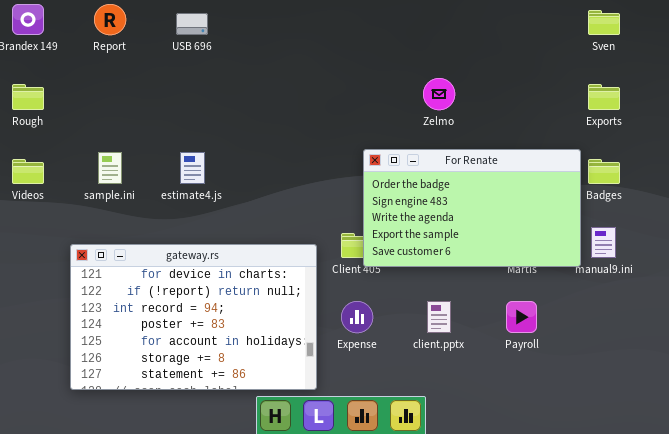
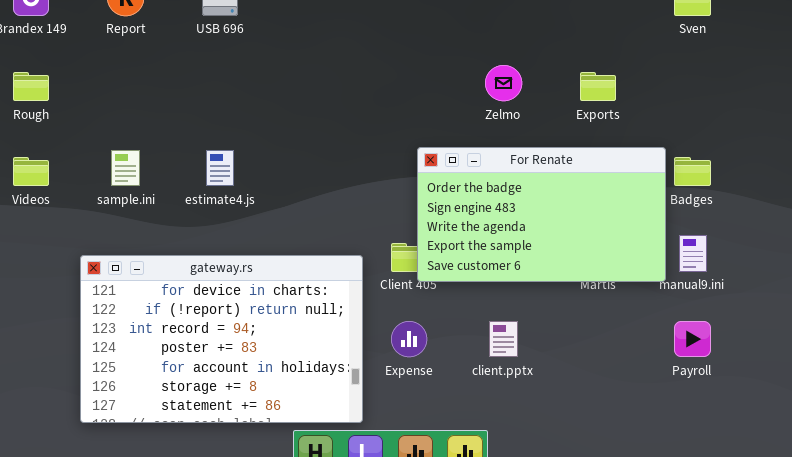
Exports: [588,84,620,110] -> [580,72,616,101], moved
Payroll: [506,301,537,333] -> [674,321,711,357], moved

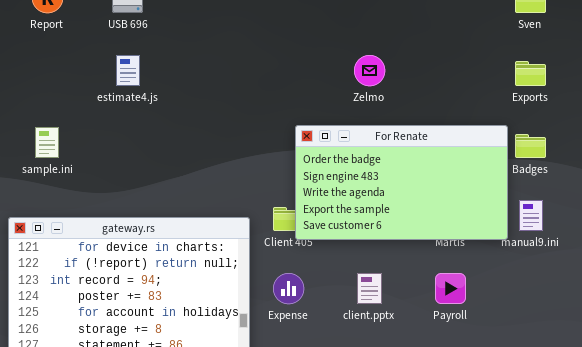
Exports: [580,72,616,101] -> [515,61,546,86], moved
estimate4.js: [206,150,234,186] -> [116,55,140,86], moved
Payroll: [674,321,711,357] -> [435,273,466,304], moved

